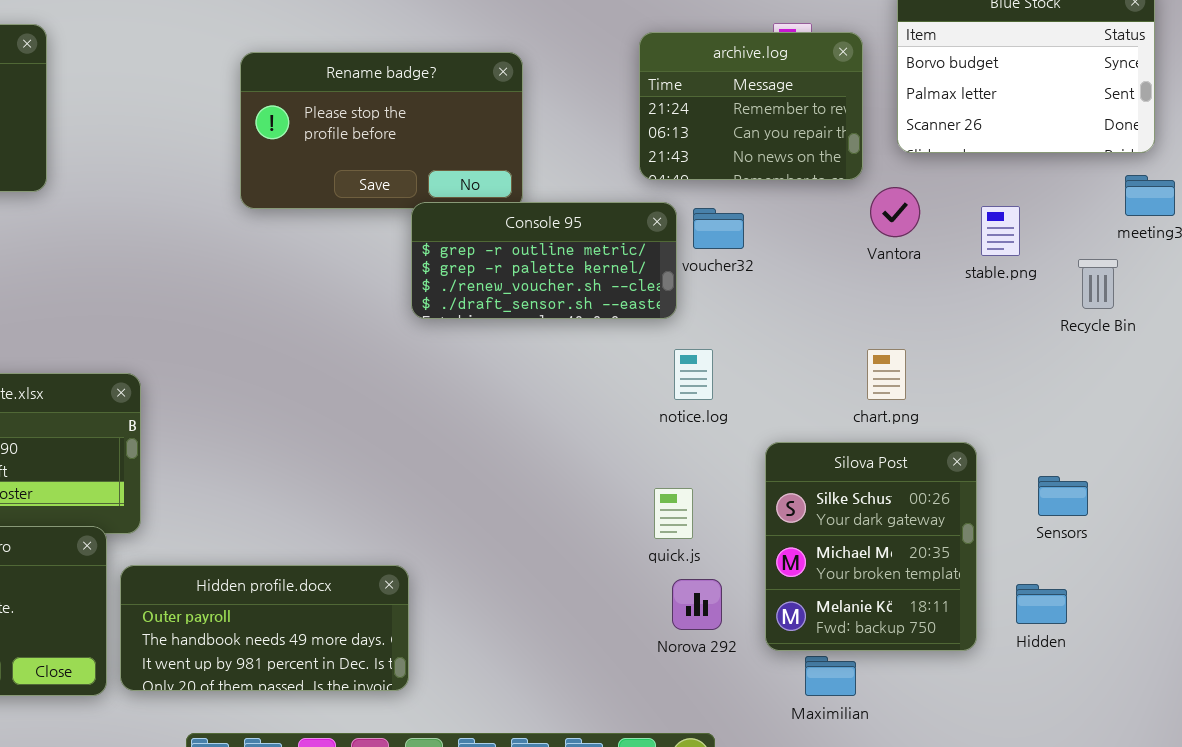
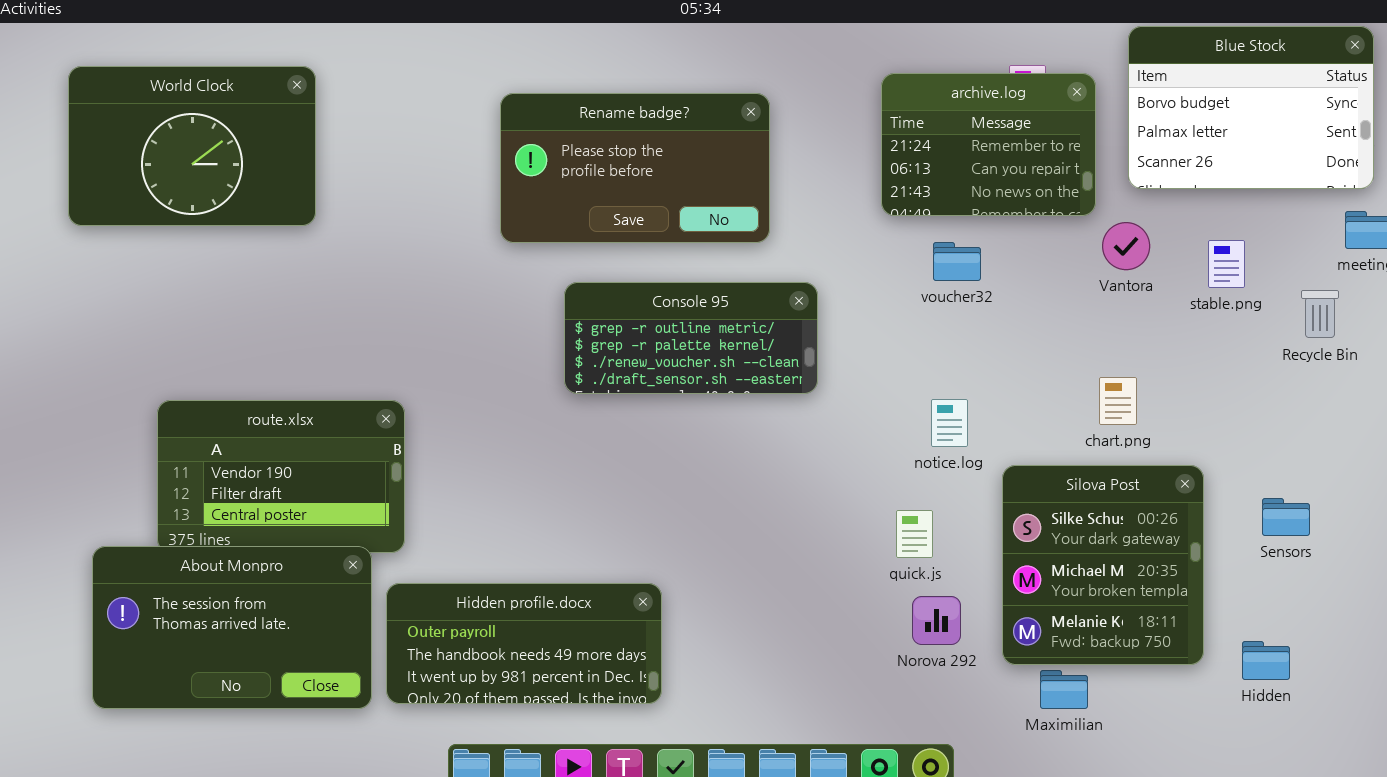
Console 95: [411,202,677,319] -> [564,282,818,394], moved
notice.log: [674,349,713,400] -> [931,399,968,447], moved
Hidden: [1016,584,1067,624] -> [1242,641,1290,680], moved

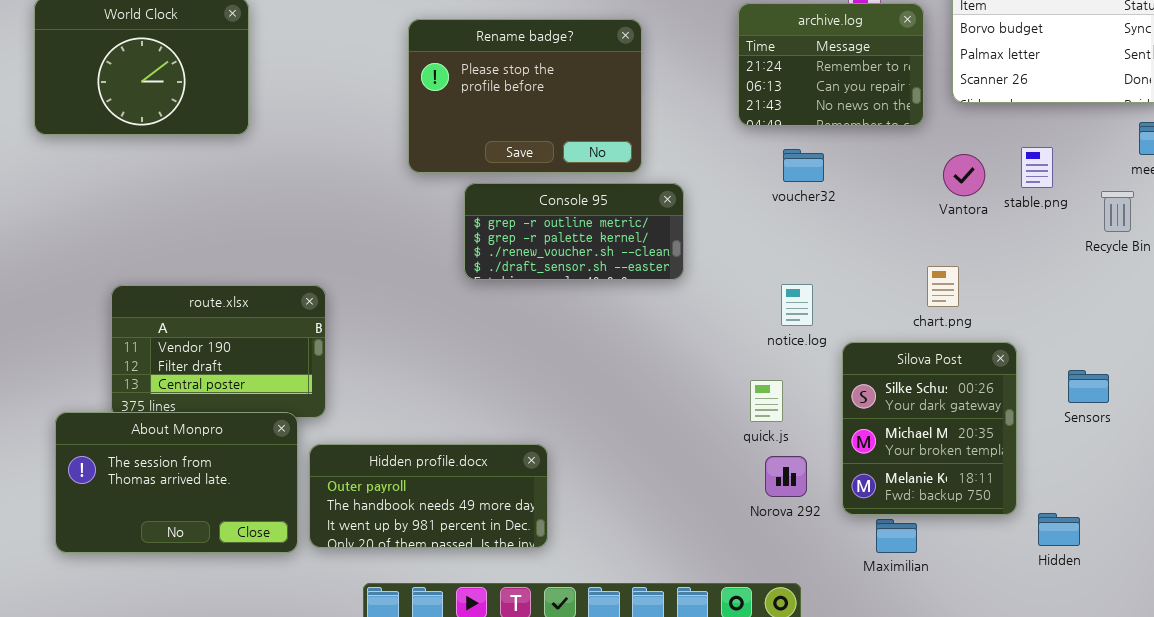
Rename badge?: [500,93,770,243] -> [408,19,642,173], resized
Vantora: [1102,222,1150,270] -> [943,154,985,196], moved
Hidden: [1242,641,1290,680] -> [1038,513,1080,546], moved

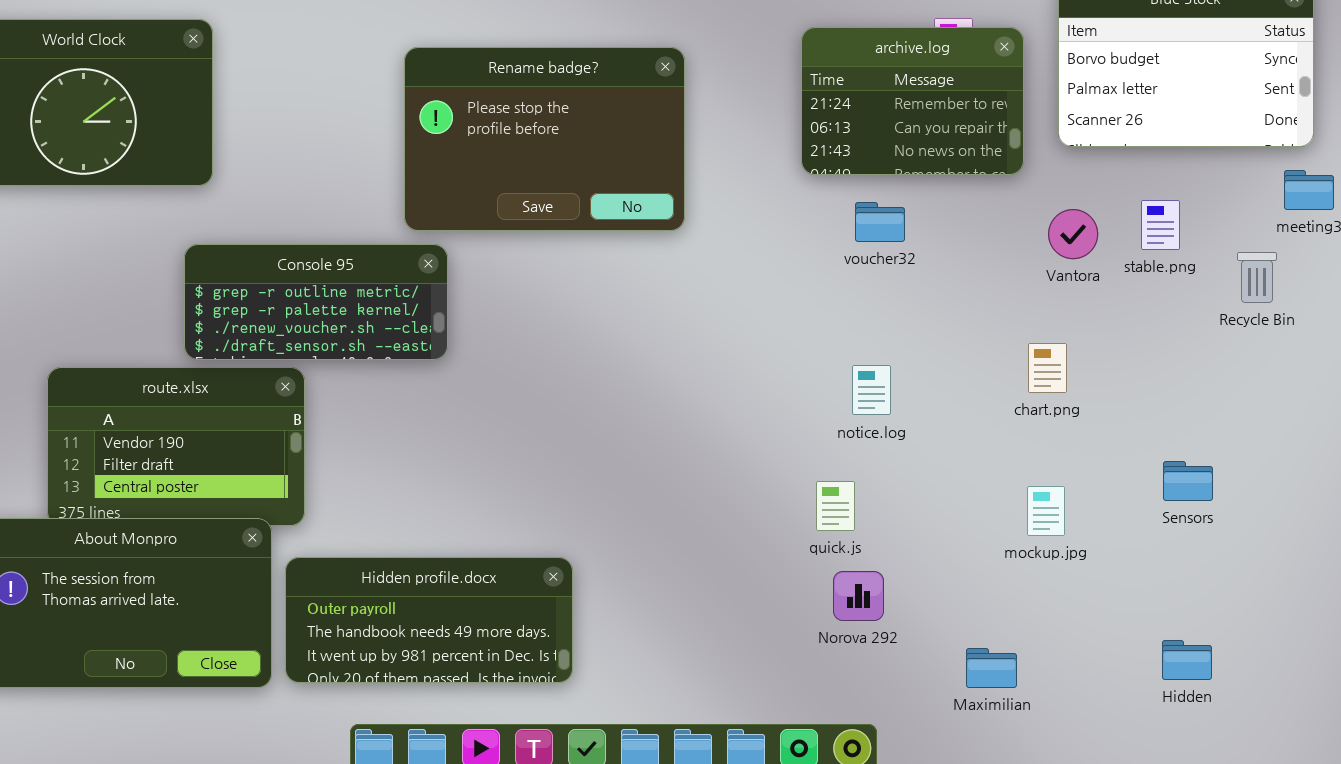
Console 95: [464,183,684,280] -> [184,244,448,360], moved
Silova Post: [842,342,1017,515] -> none, closed
Sensors: [1068,370,1109,403] -> [1163,461,1213,501], moved

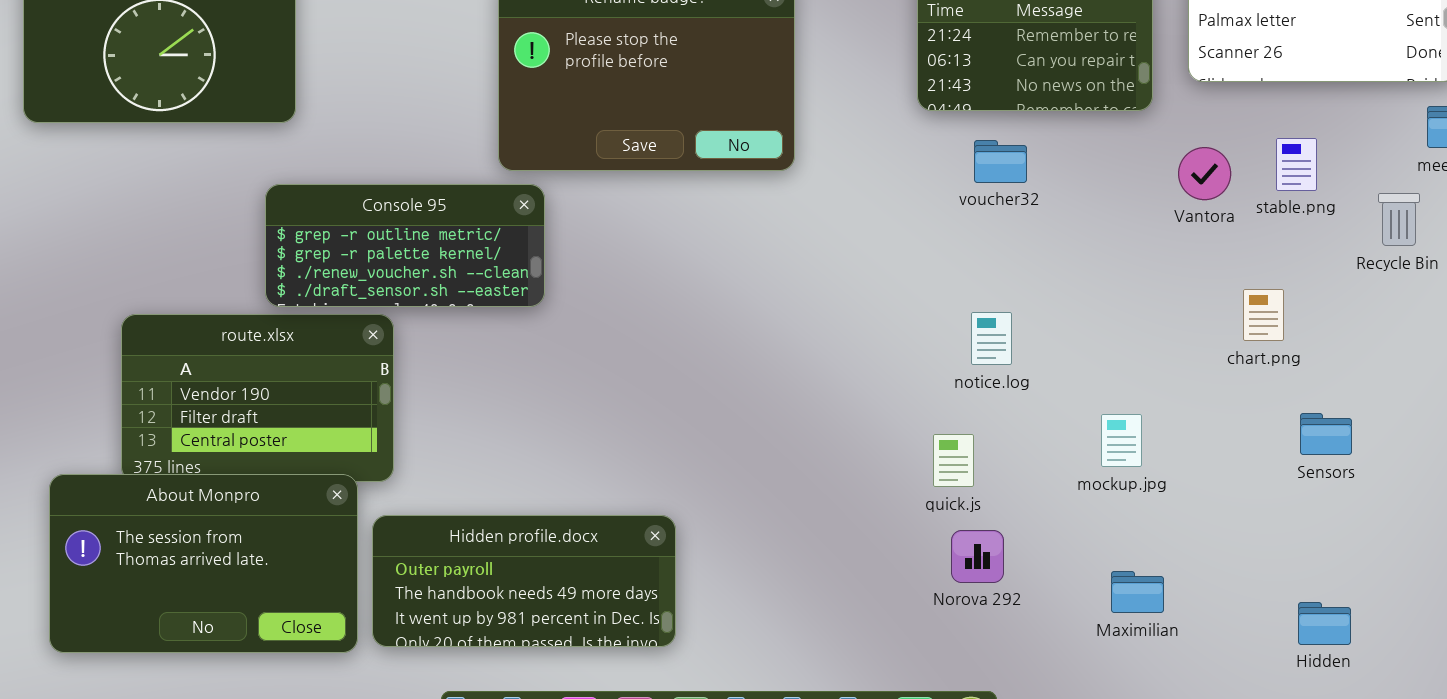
chart.png: [1028,343,1067,393] -> [1243,289,1284,341], moved
mockup.jpg: [1027,486,1065,536] -> [1101,414,1142,467], moved
Maximilian: [966,648,1017,688] -> [1111,571,1164,613], moved

